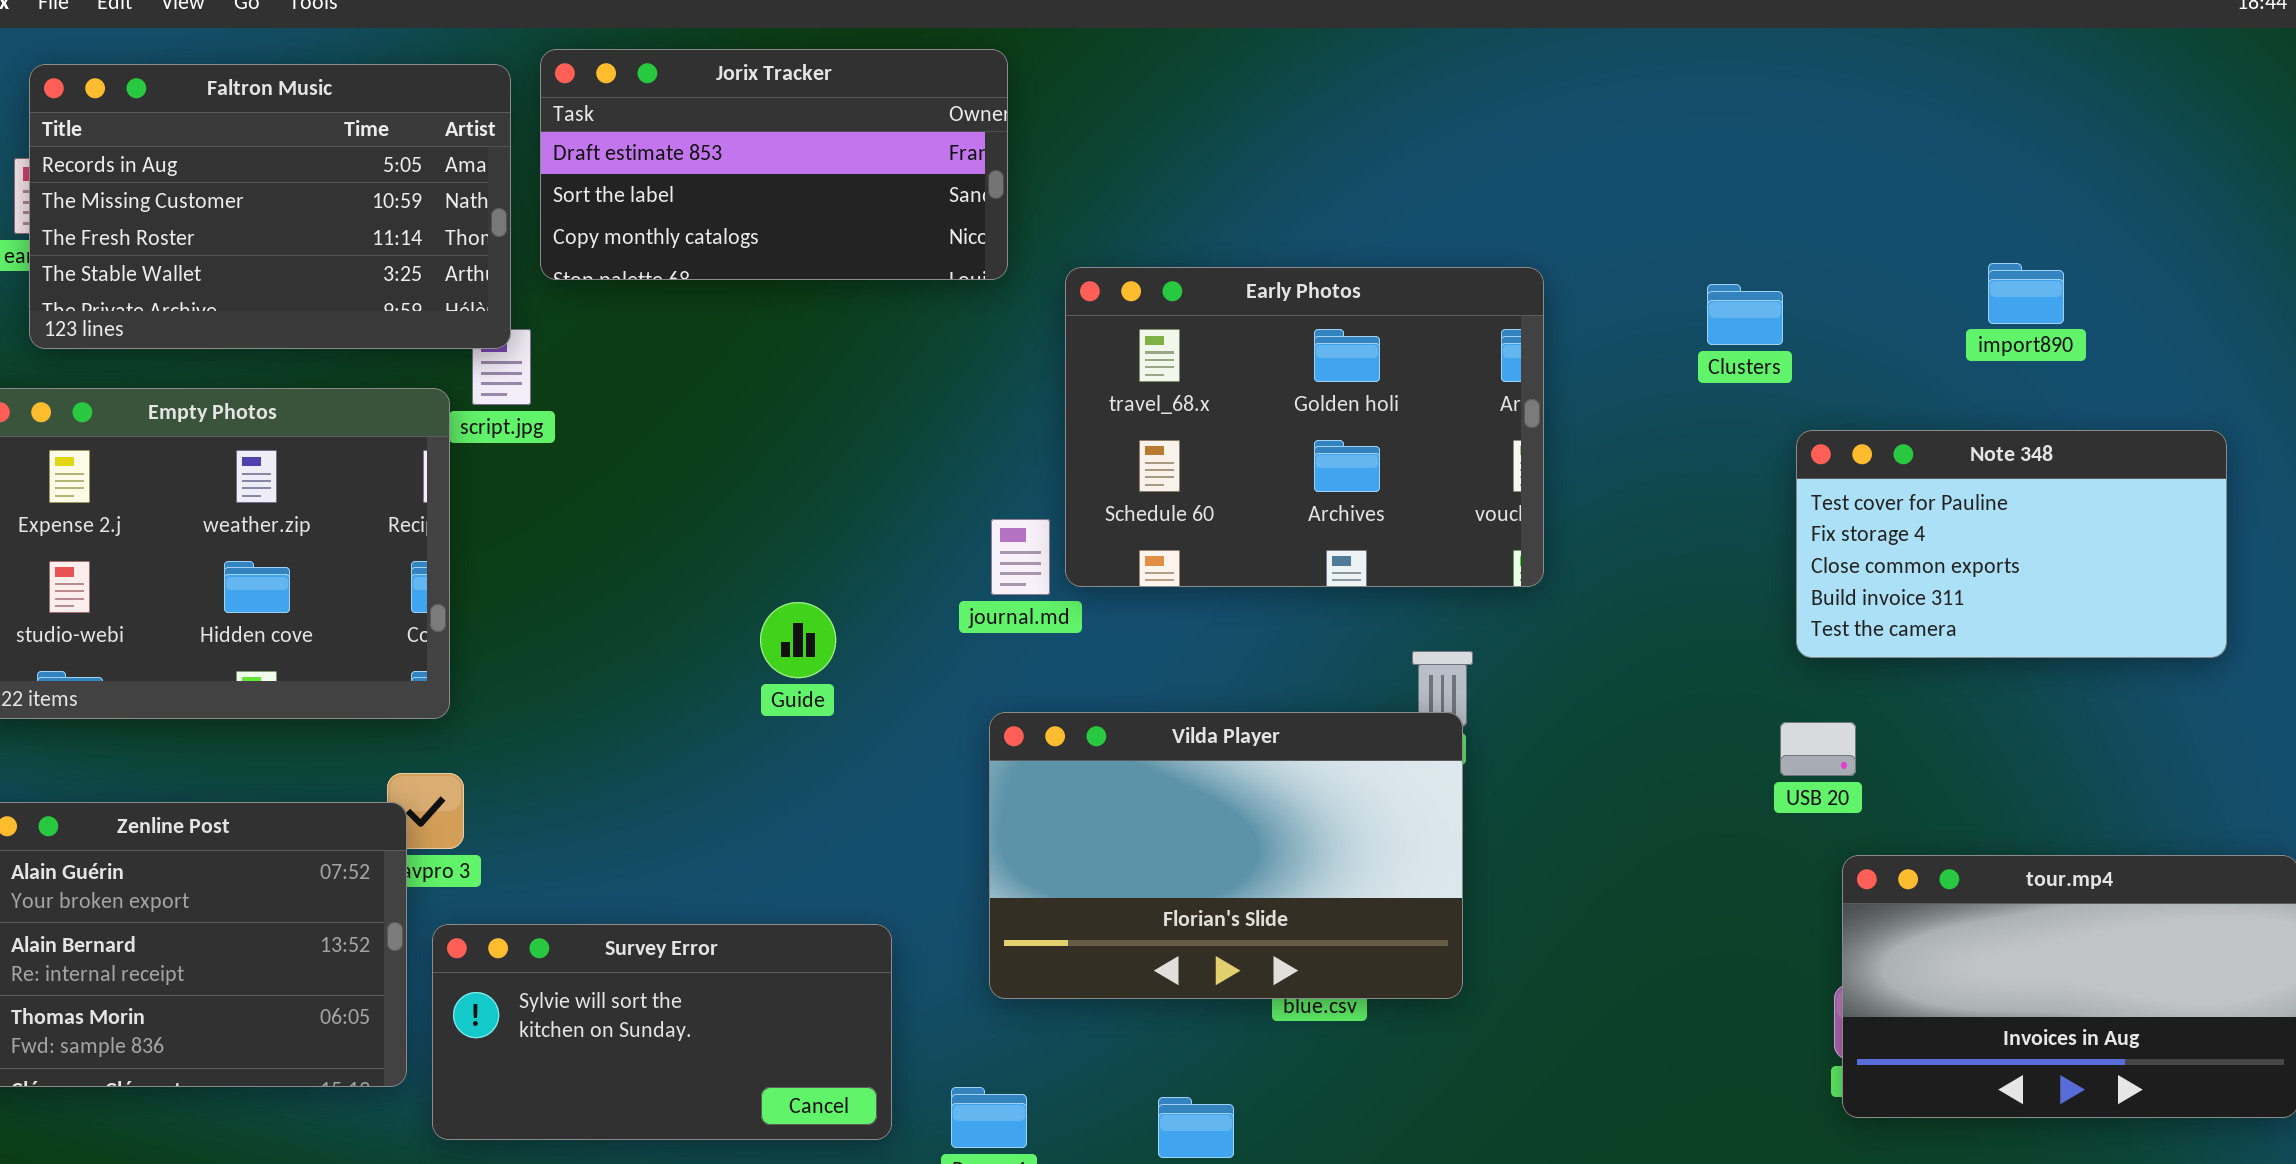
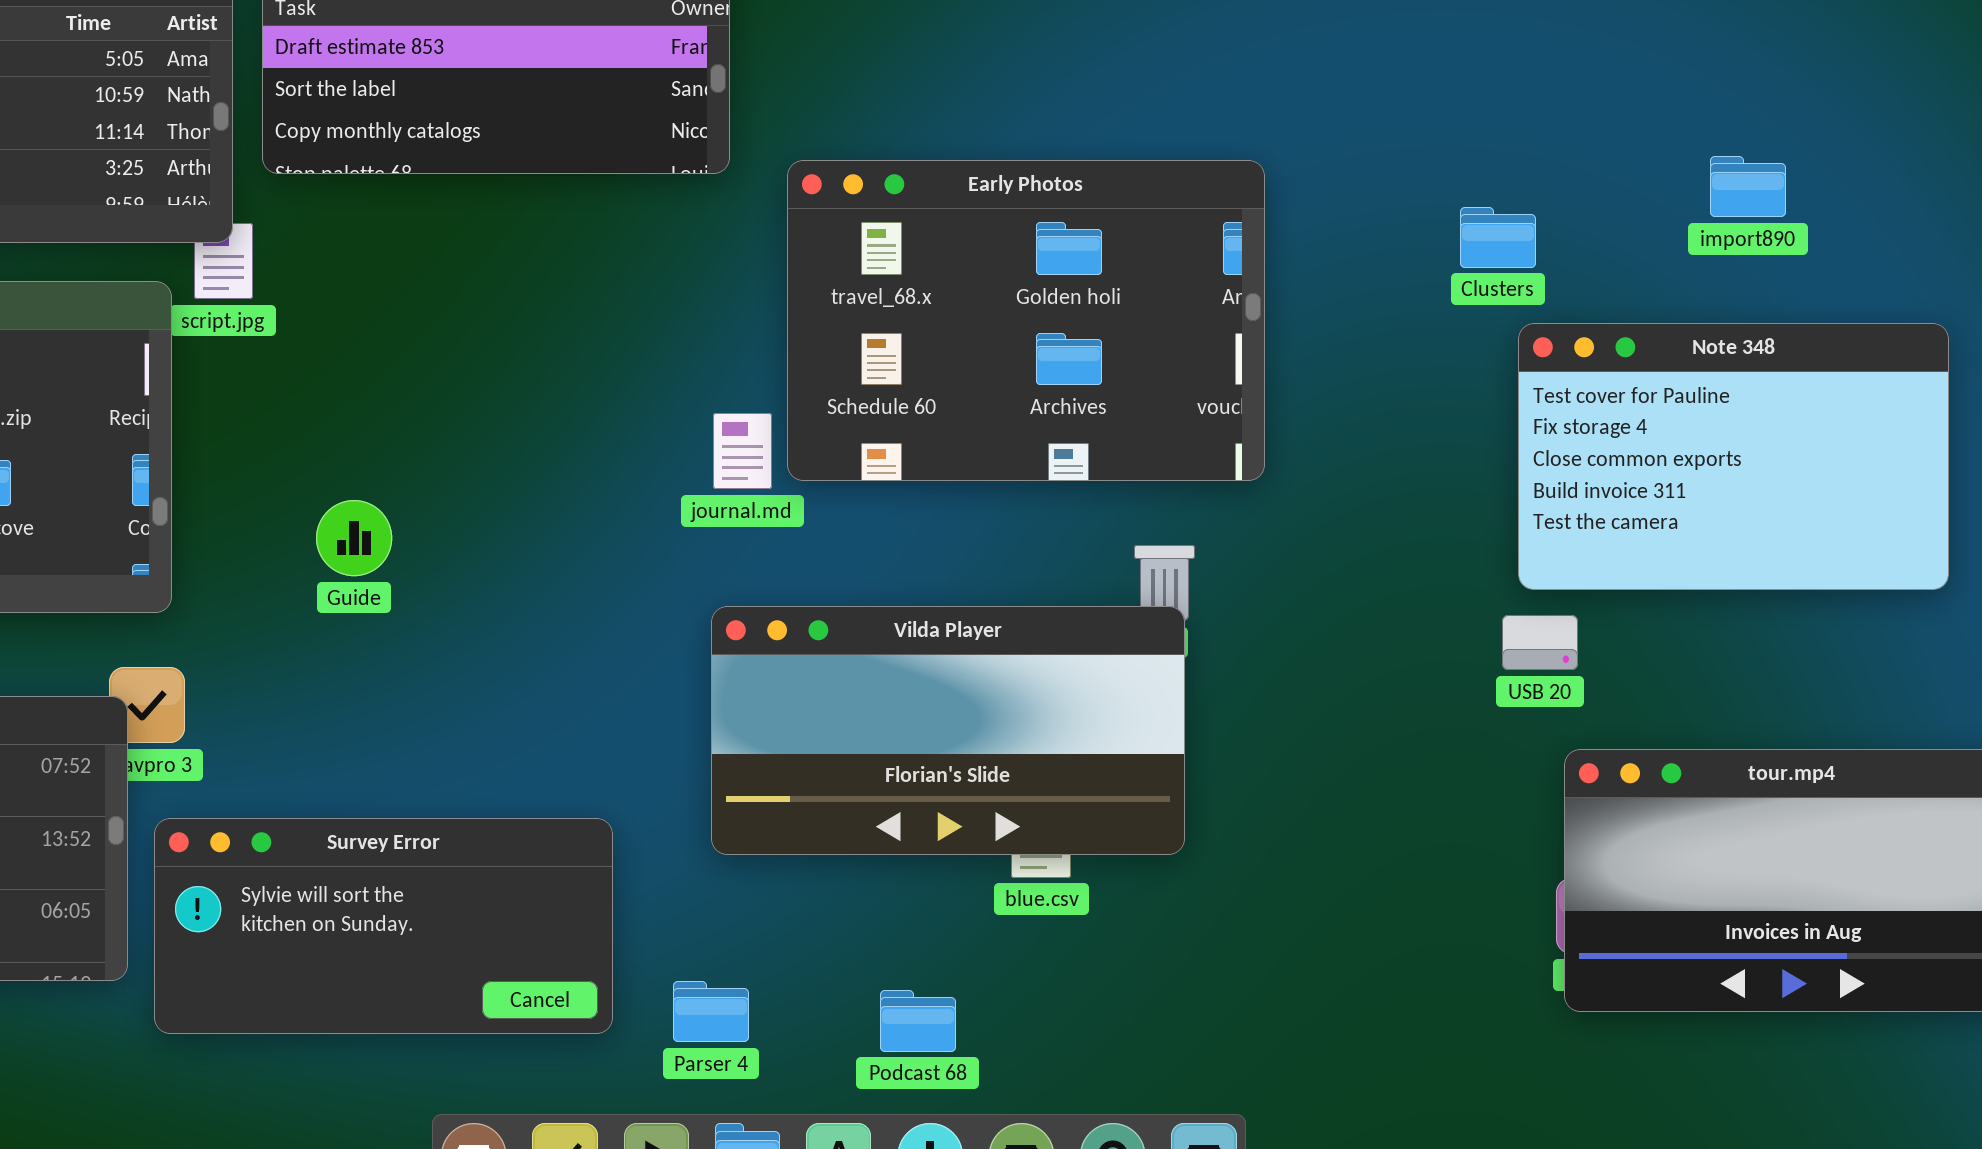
Clusters: [1707,284,1783,345] -> [1460,207,1536,268], moved
Note 348: [1796,430,2227,658] -> [1518,323,1949,590], resized
Guide: [760,602,836,678] -> [316,500,392,576], moved
Vilda Player: [989,712,1463,999] -> [711,606,1185,855], resized

